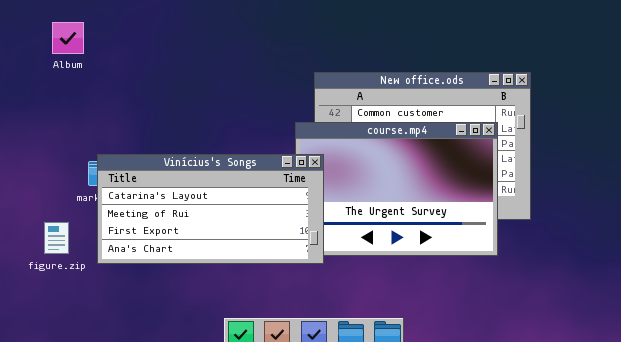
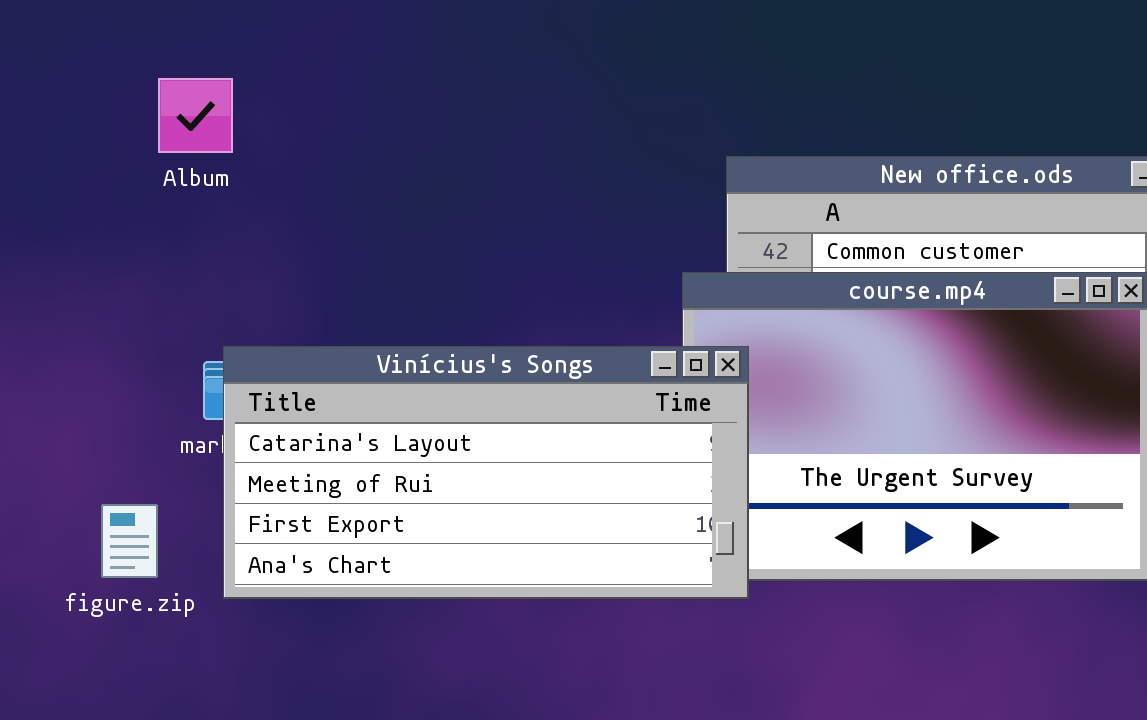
Album: [52,22,84,54] -> [158,78,233,153], moved

